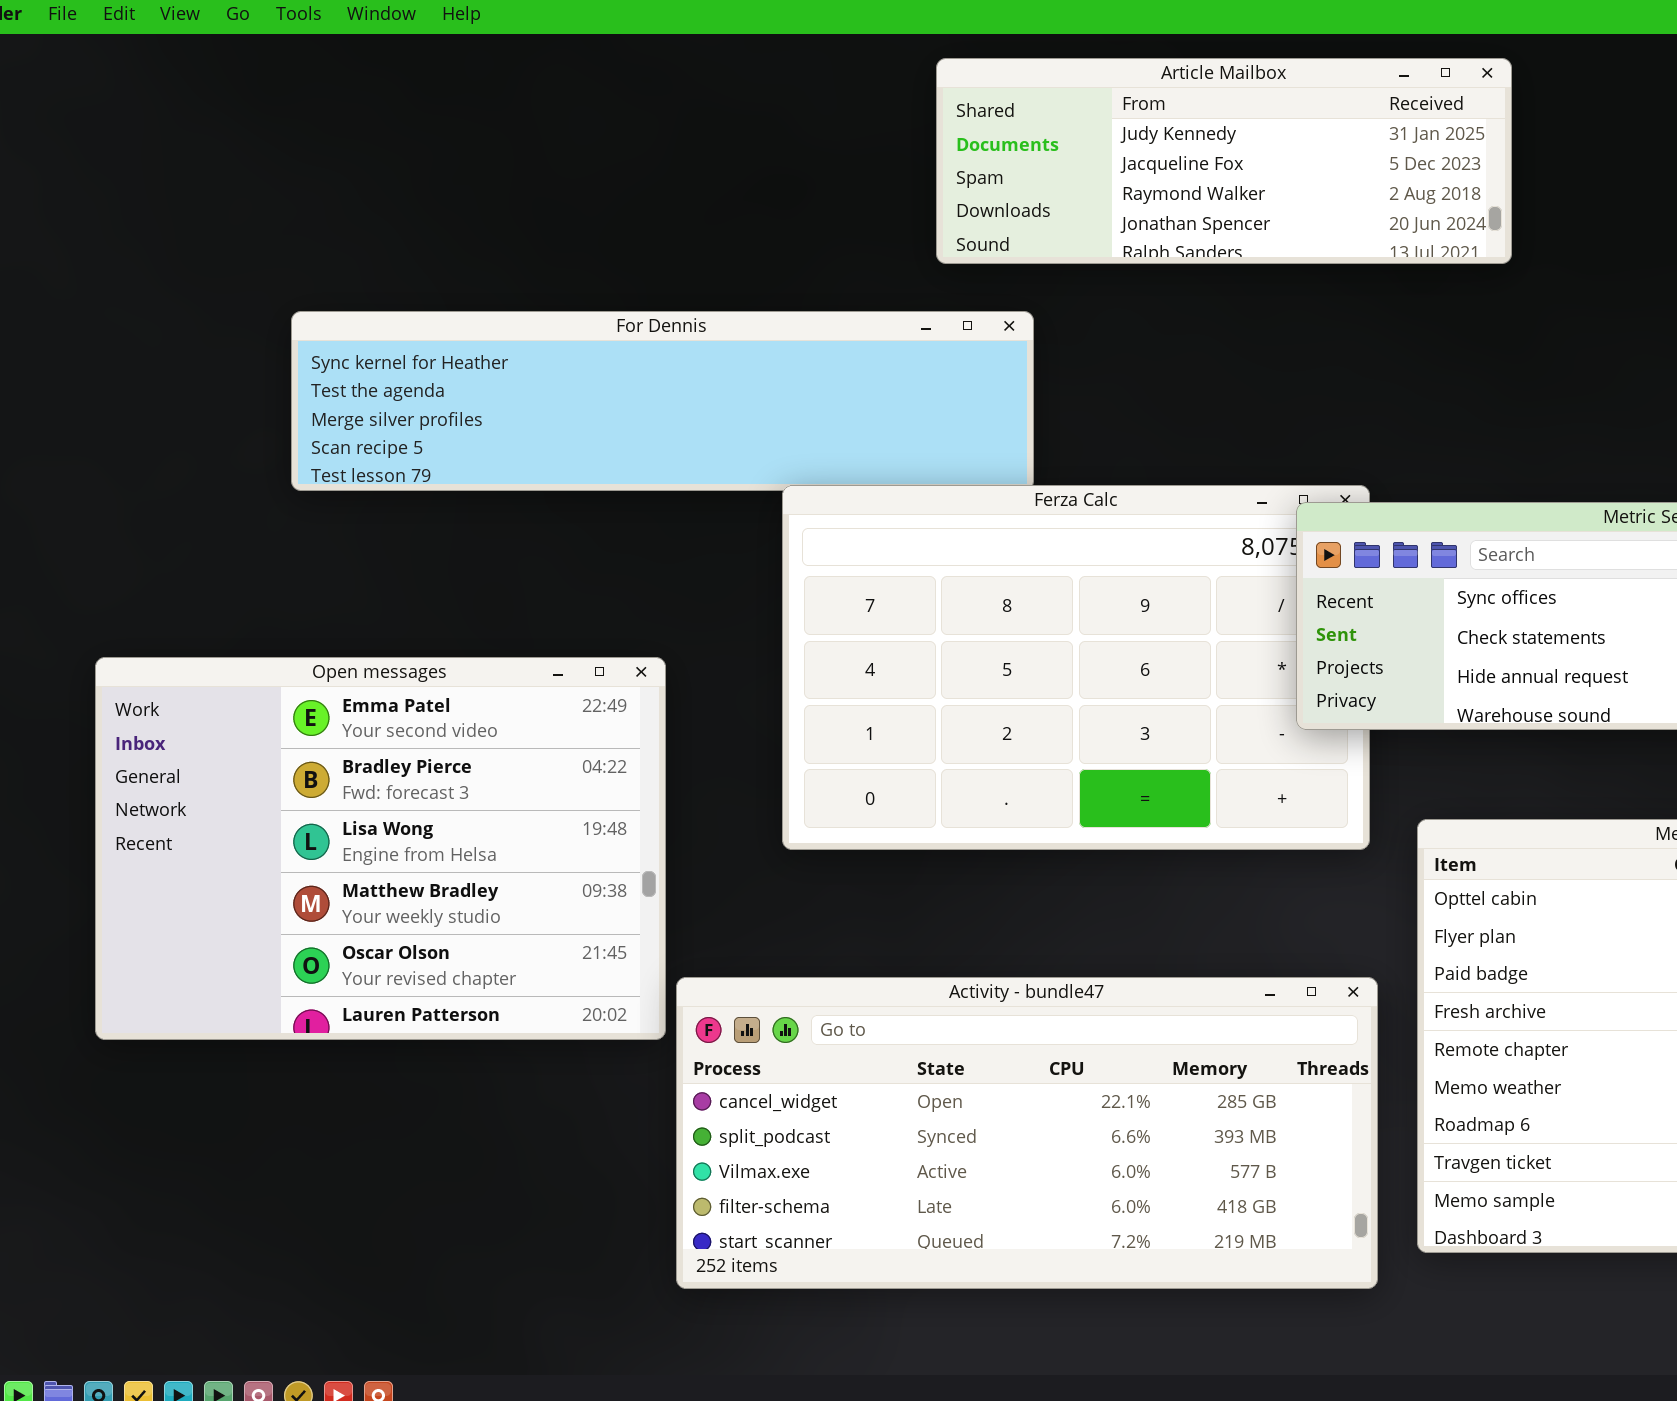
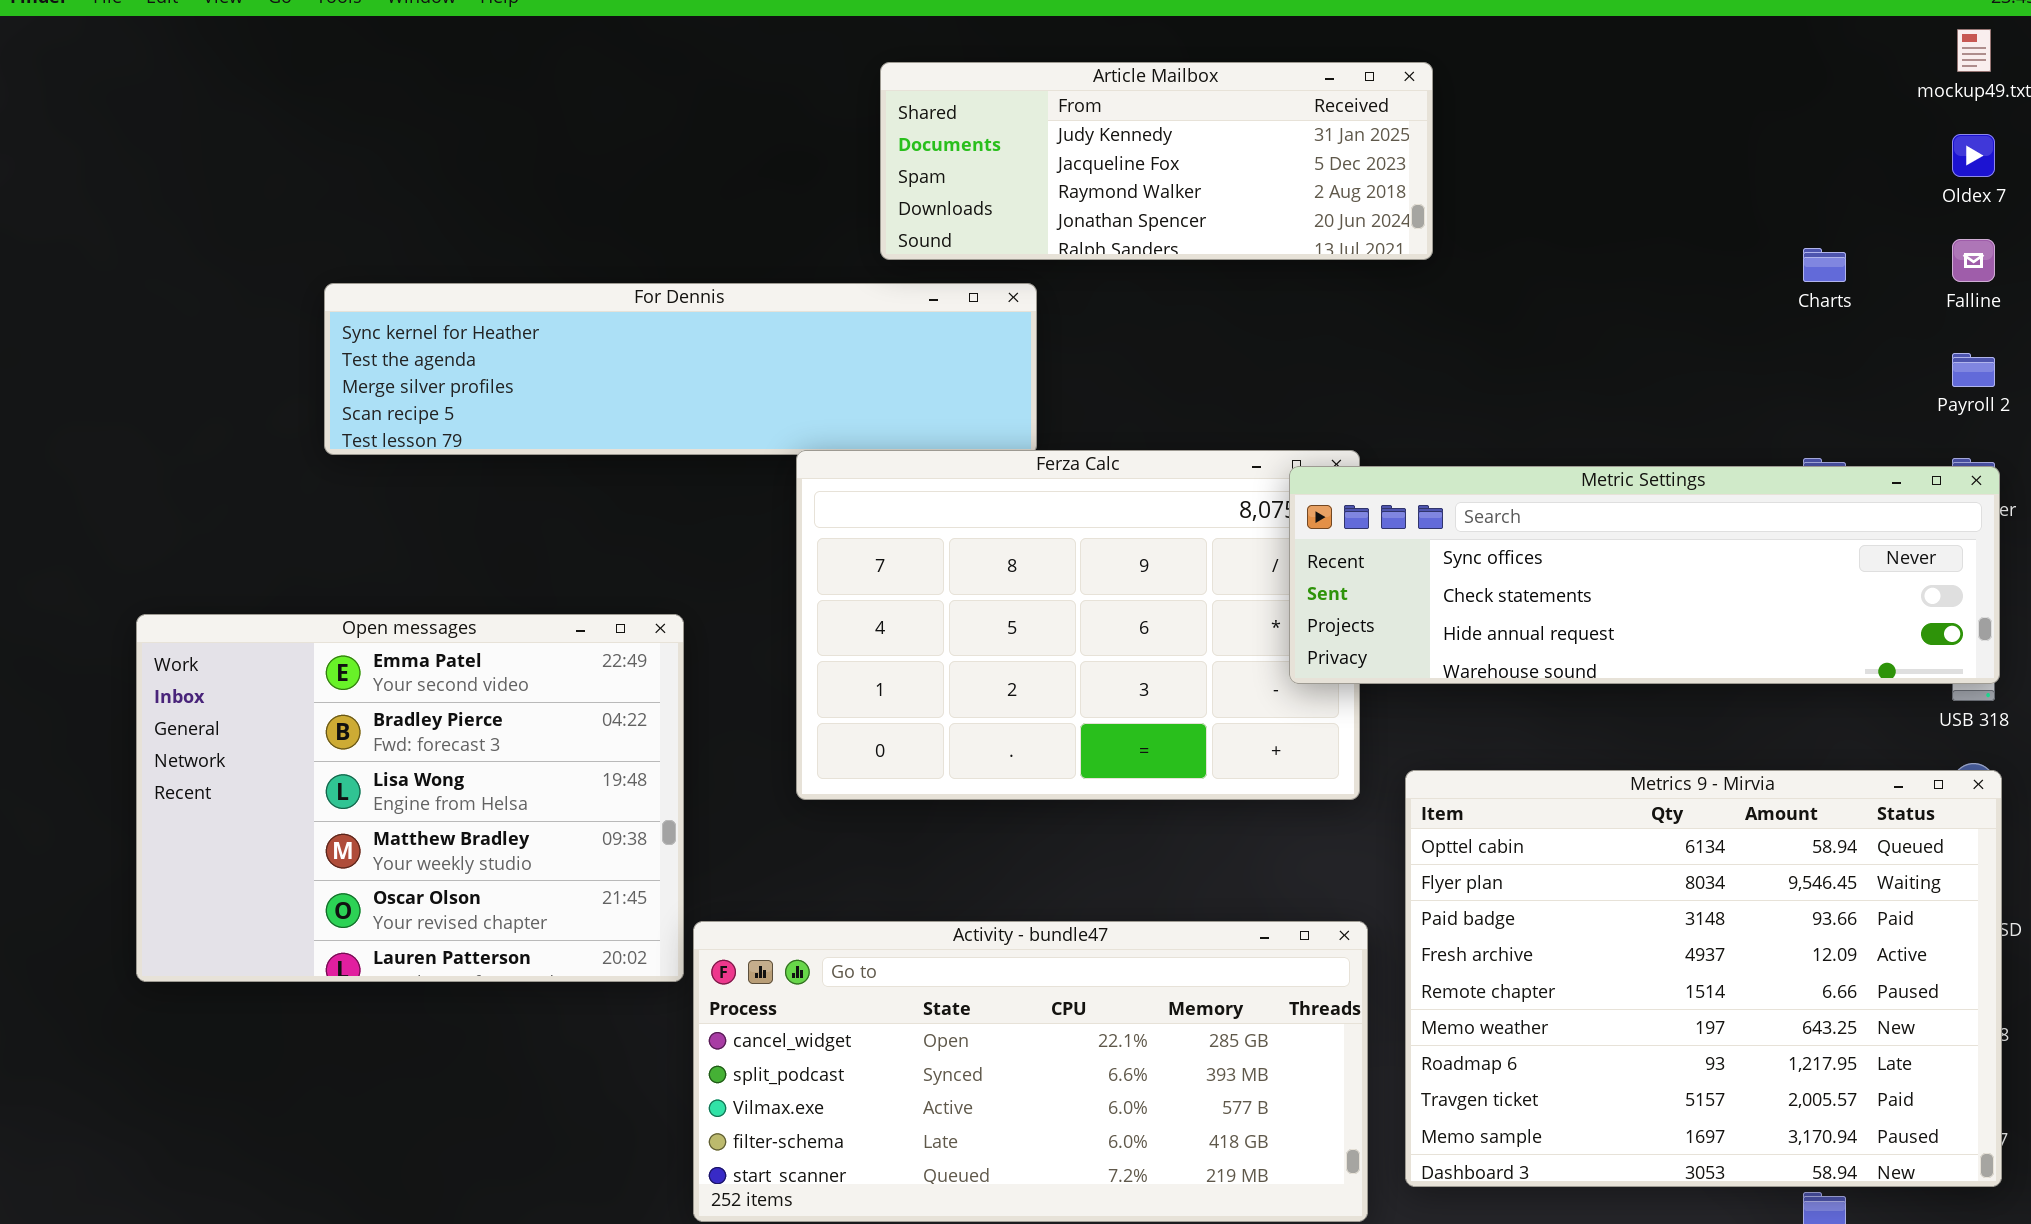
Article Mailbox: [936,58,1512,264] -> [880,62,1433,260], moved

